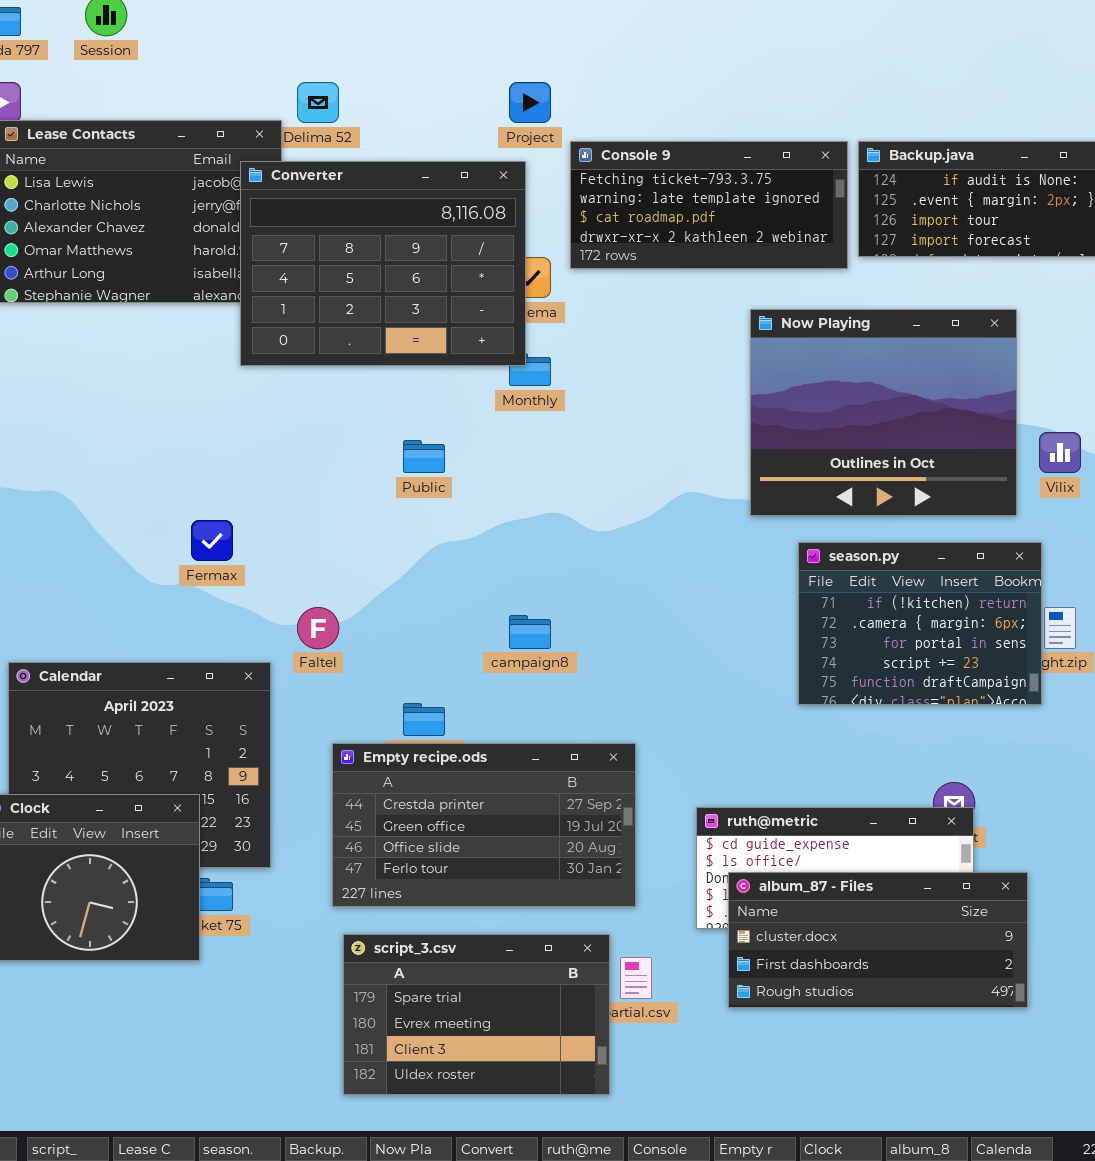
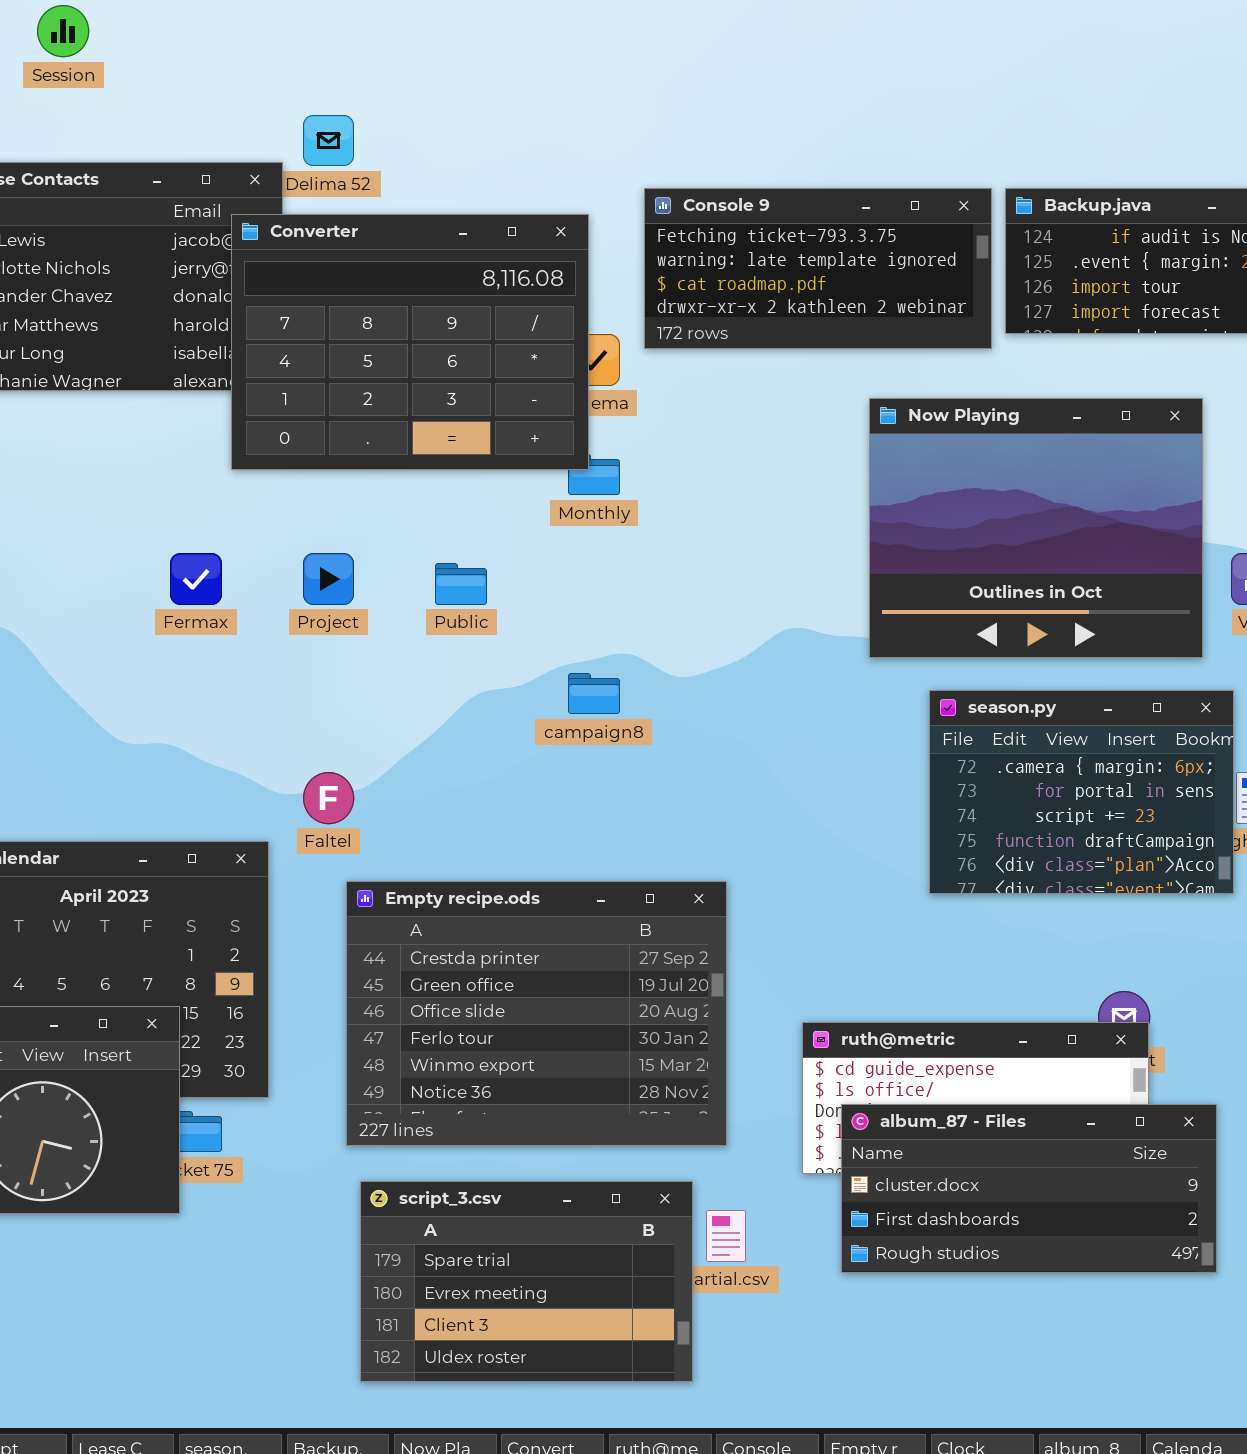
Project: [509,82,551,123] -> [303,553,354,605], moved
Fermax: [191,520,233,561] -> [170,553,222,605], moved
season.py: [798,542,1042,705] -> [929,690,1234,894], scrolled down 1 row
campaign8: [509,615,551,649] -> [568,673,620,714], moved
Empty recipe.ods: [332,743,636,907] -> [346,881,727,1146], resized

